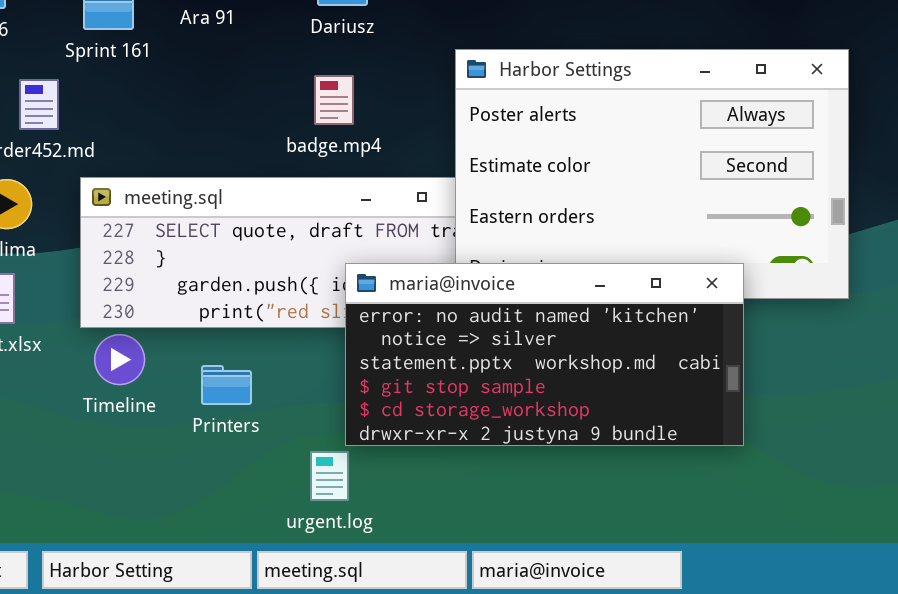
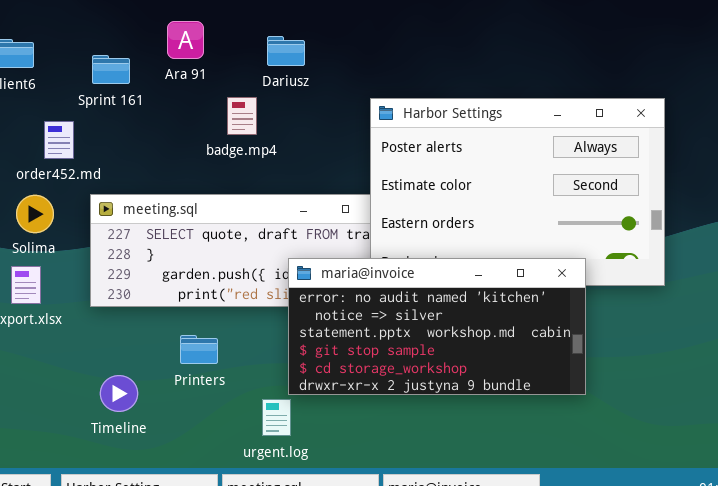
badge.mp4: [314,75,354,125] -> [227,97,257,135], moved
Timeline: [94,334,145,385] -> [100,375,138,412], moved

